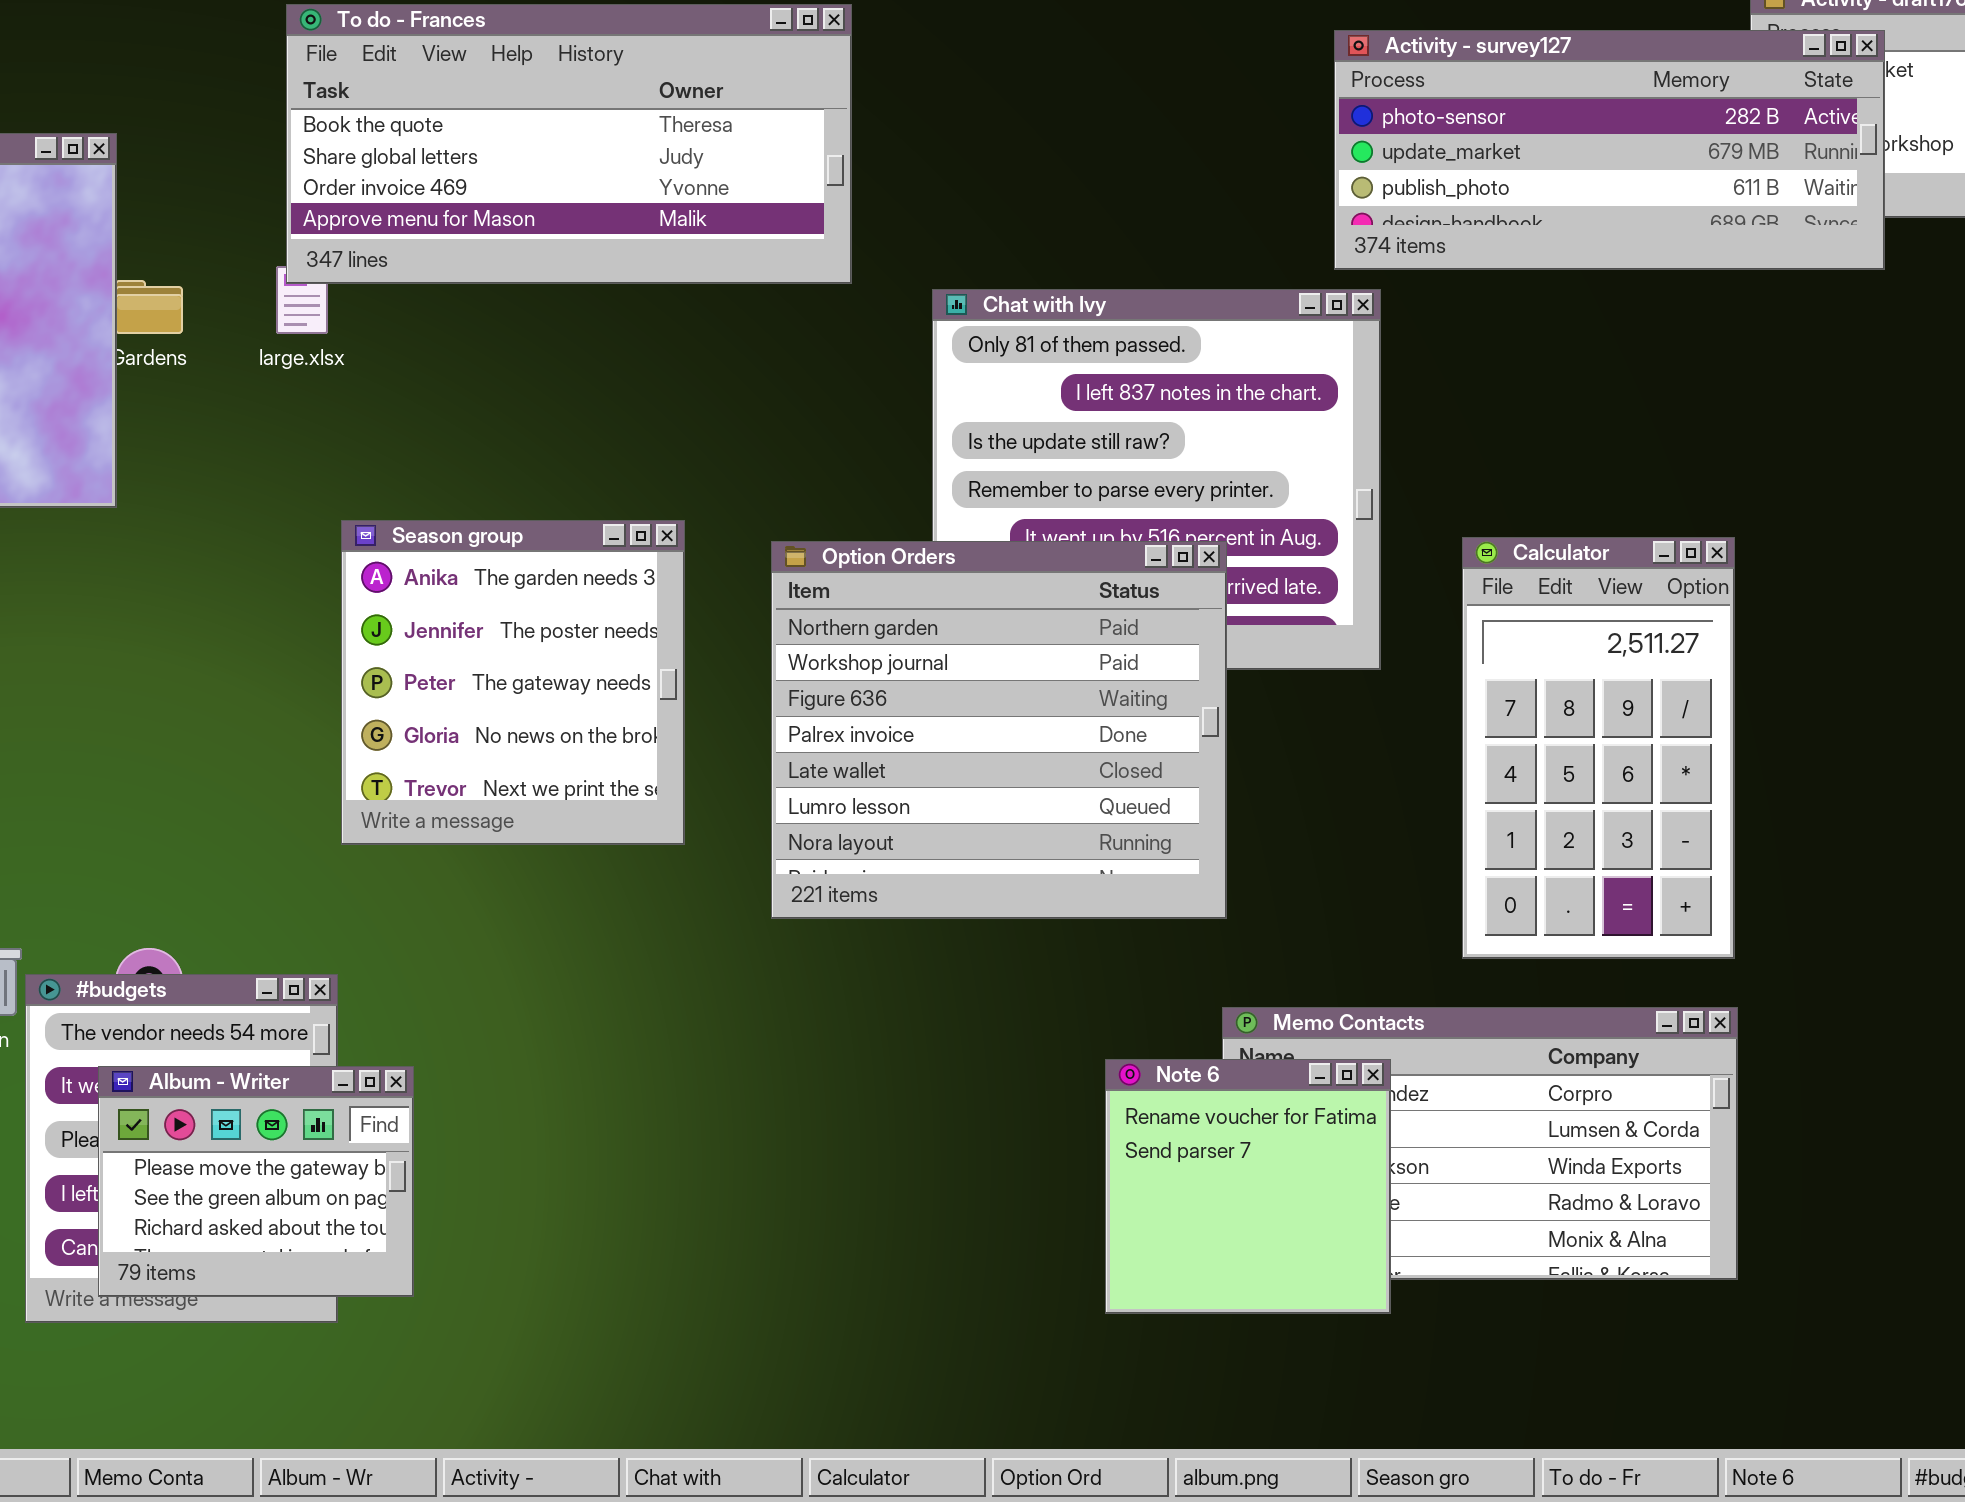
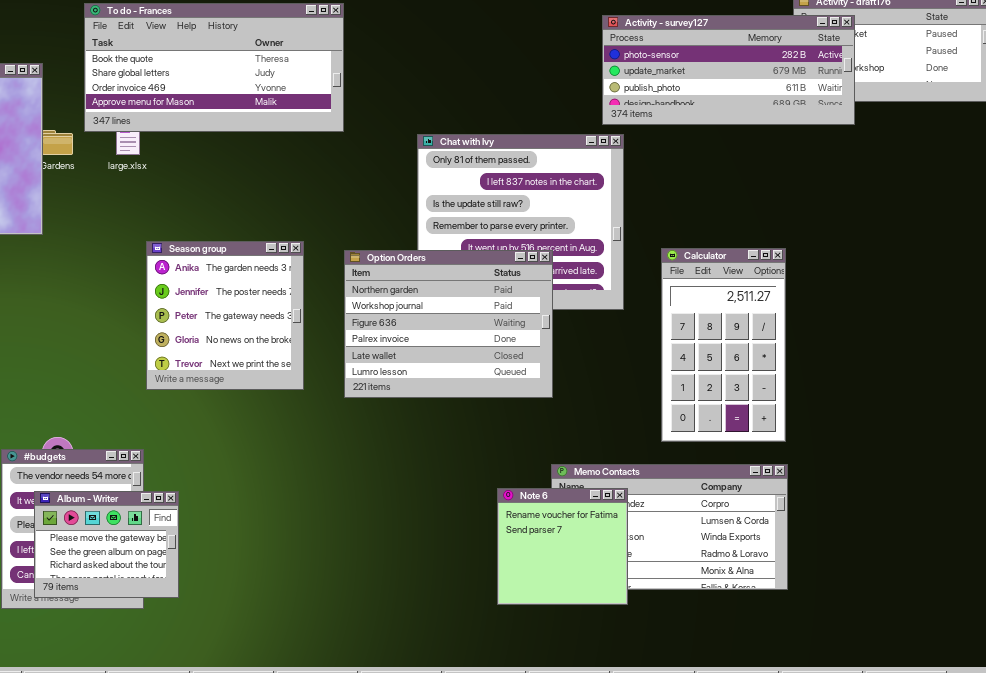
To do - Frances: [286,4,852,284] -> [84,3,344,132], moved
Option Orders: [771,541,1227,919] -> [344,250,553,398], resized

